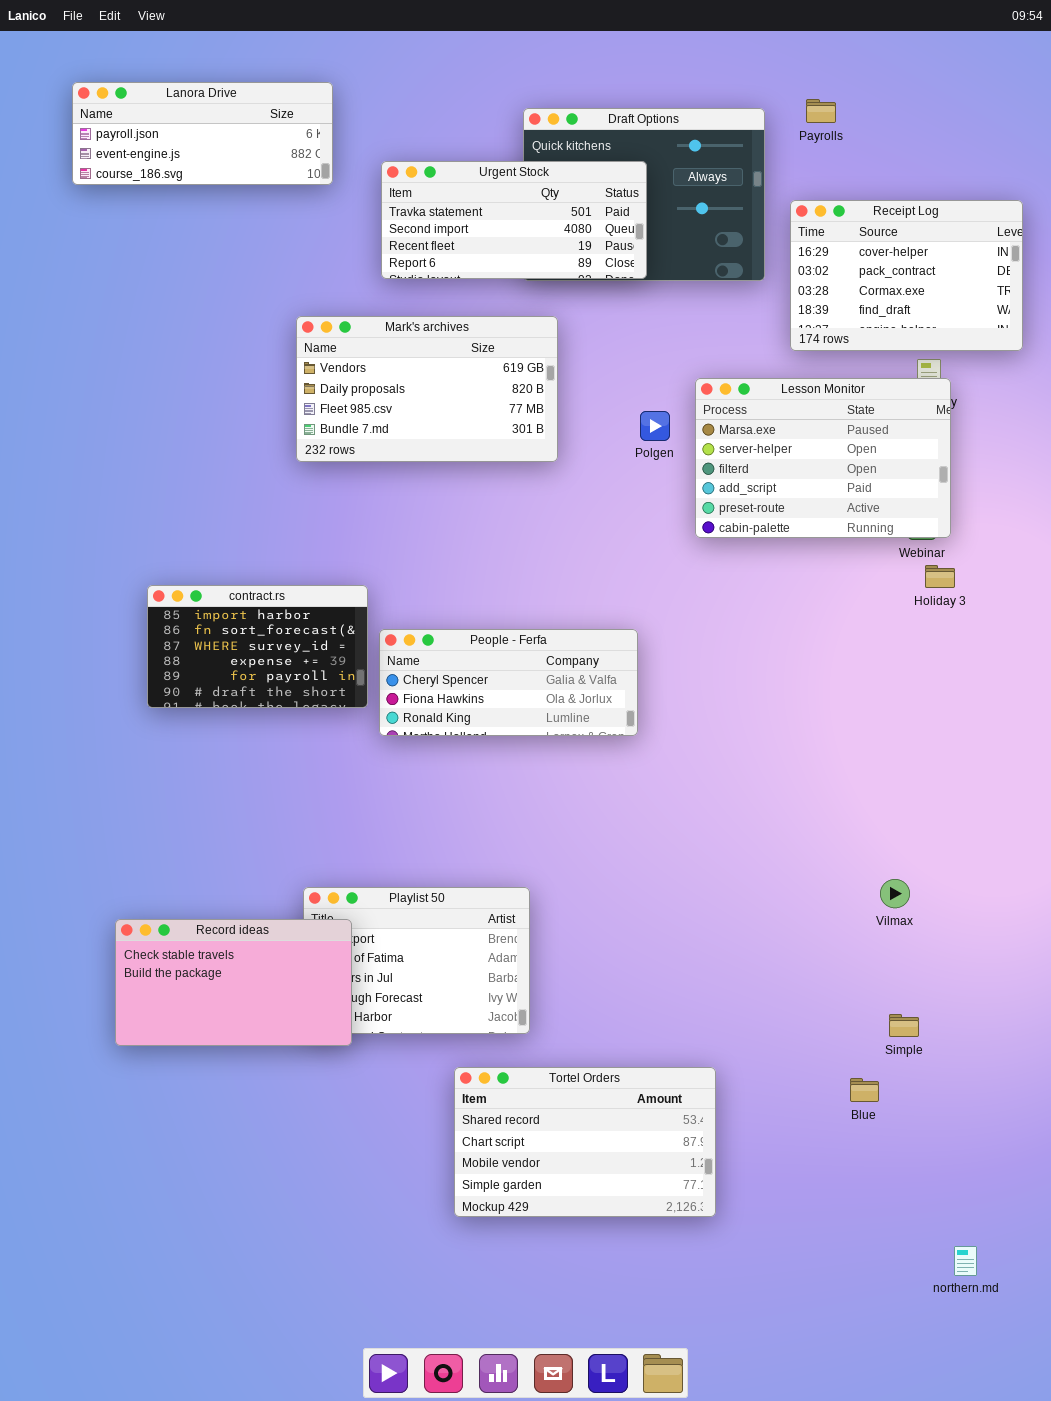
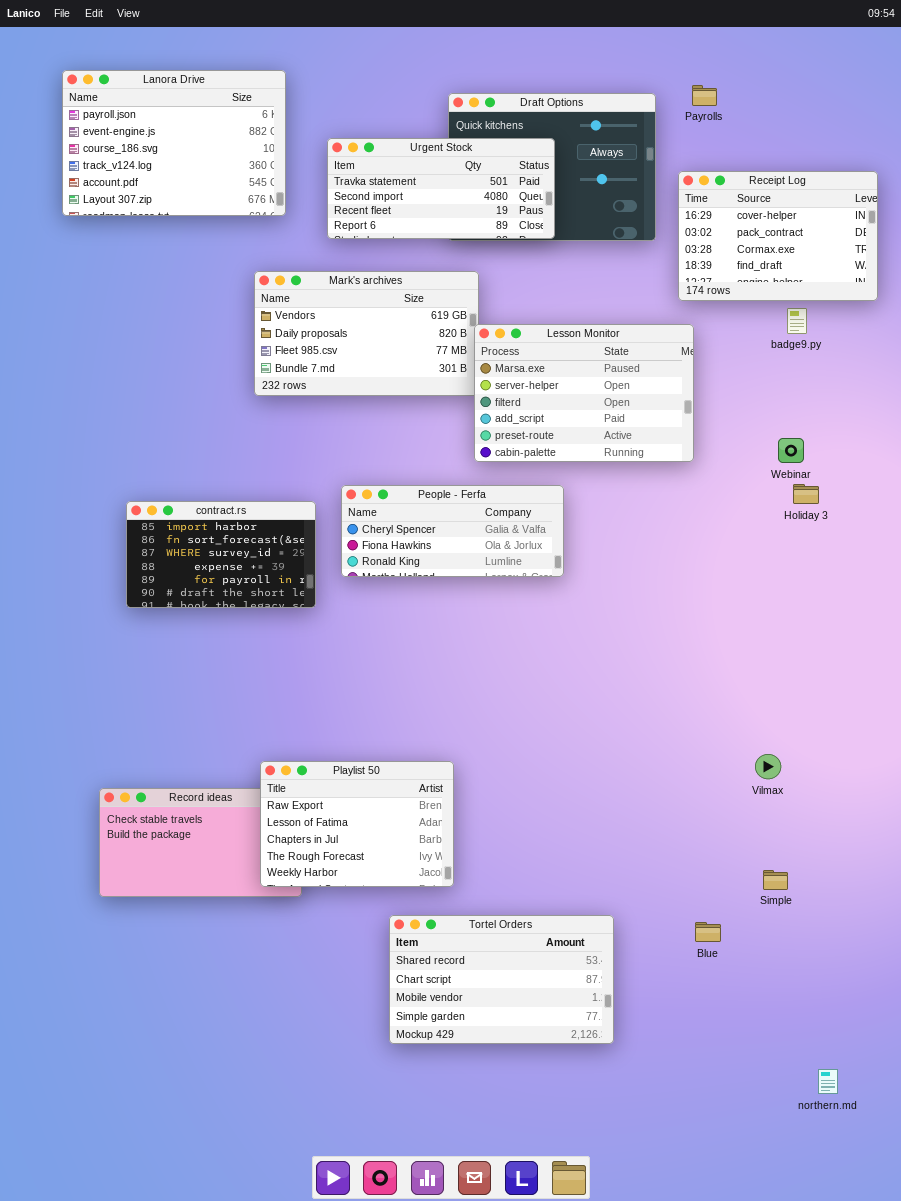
Lanora Drive: [72,82,333,185] -> [62,70,286,216], resized
Lesson Monitor: [695,378,951,538] -> [474,324,694,462], moved
People - Ferfa: [379,629,638,736] -> [341,485,564,577], moved
Playlist 50: [303,887,530,1034] -> [260,761,454,887], raised
Blue: [850,1078,879,1102] -> [695,922,721,942], moved

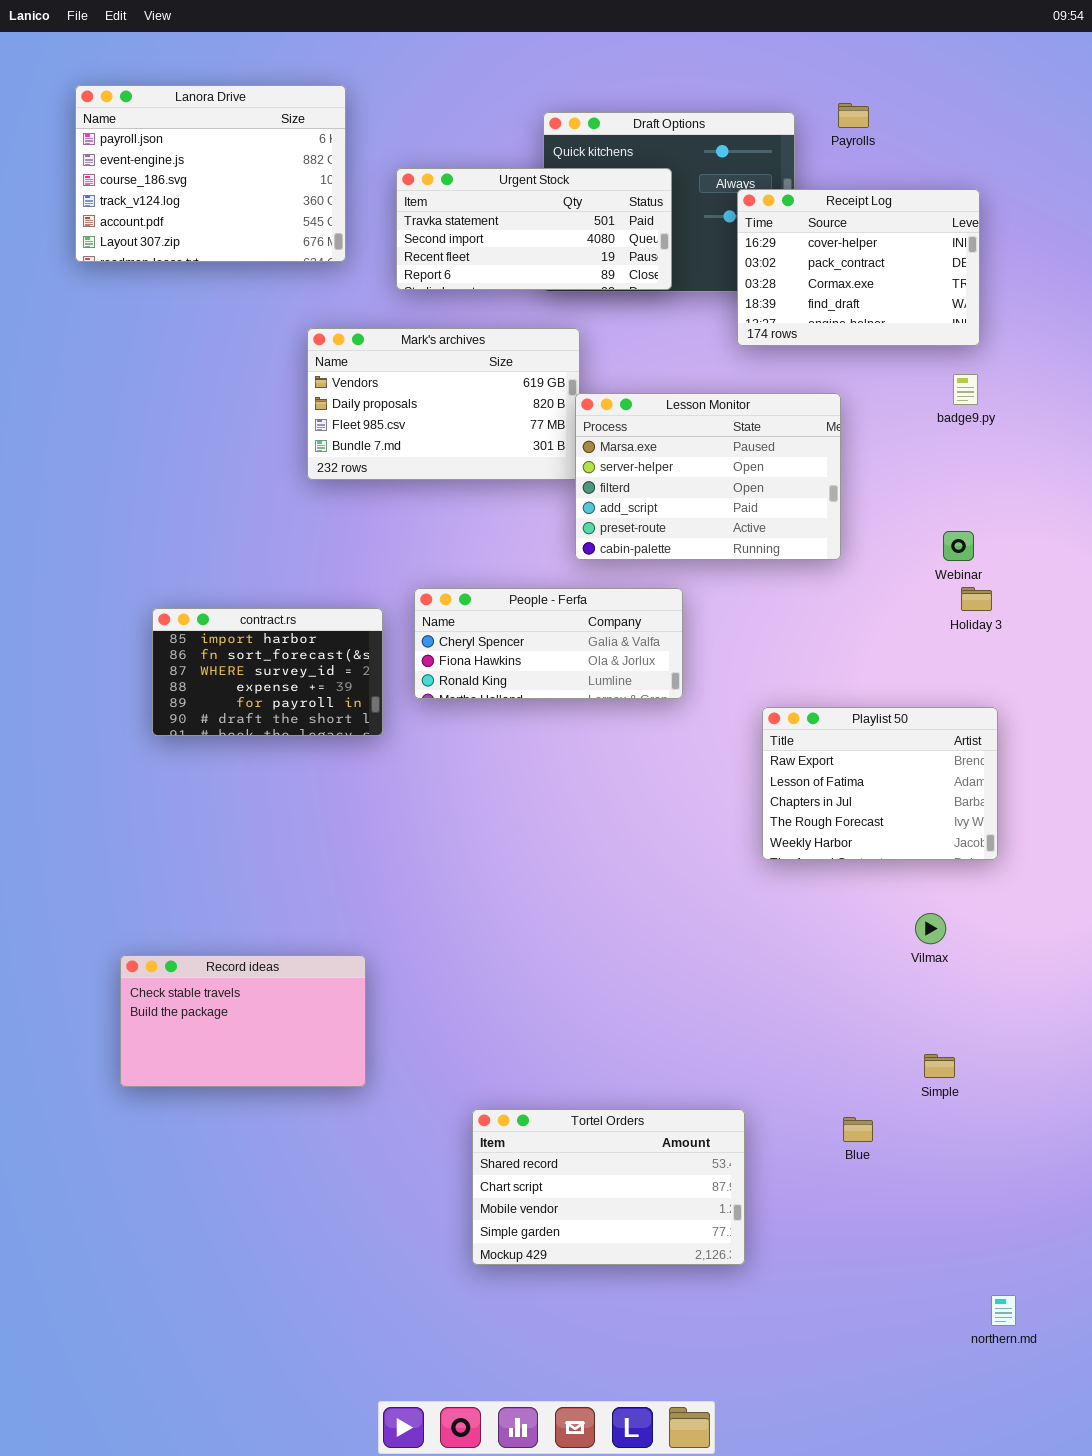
Receipt Log: [678,171,878,301] -> [737,189,980,346], moved
Playlist 50: [260,761,454,887] -> [762,707,998,860], moved

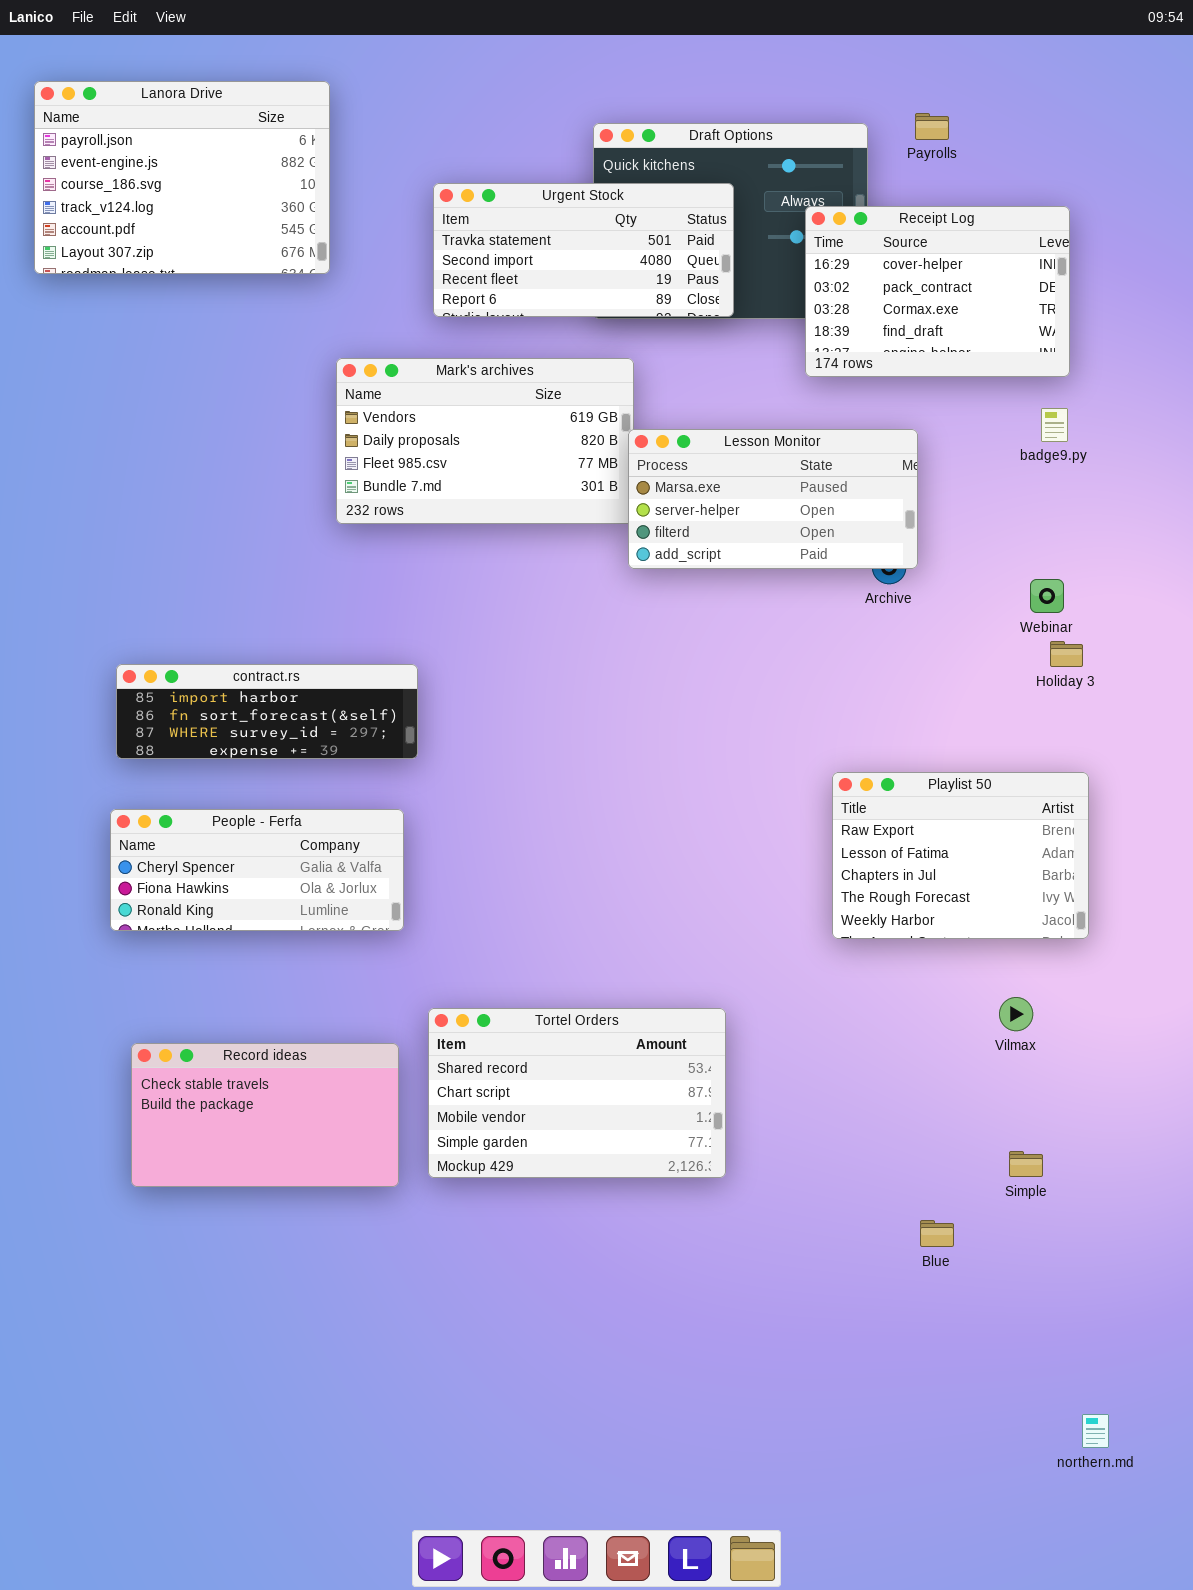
Lanora Drive: [75,85,346,262] -> [34,81,330,274], moved
Lesson Monitor: [575,393,841,560] -> [628,429,918,569], resized
People - Ferfa: [414,588,683,699] -> [110,809,404,931], moved
contract.rs: [152,608,383,736] -> [116,664,418,759], resized
Tortel Orders: [472,1109,745,1265] -> [428,1008,726,1178], moved

